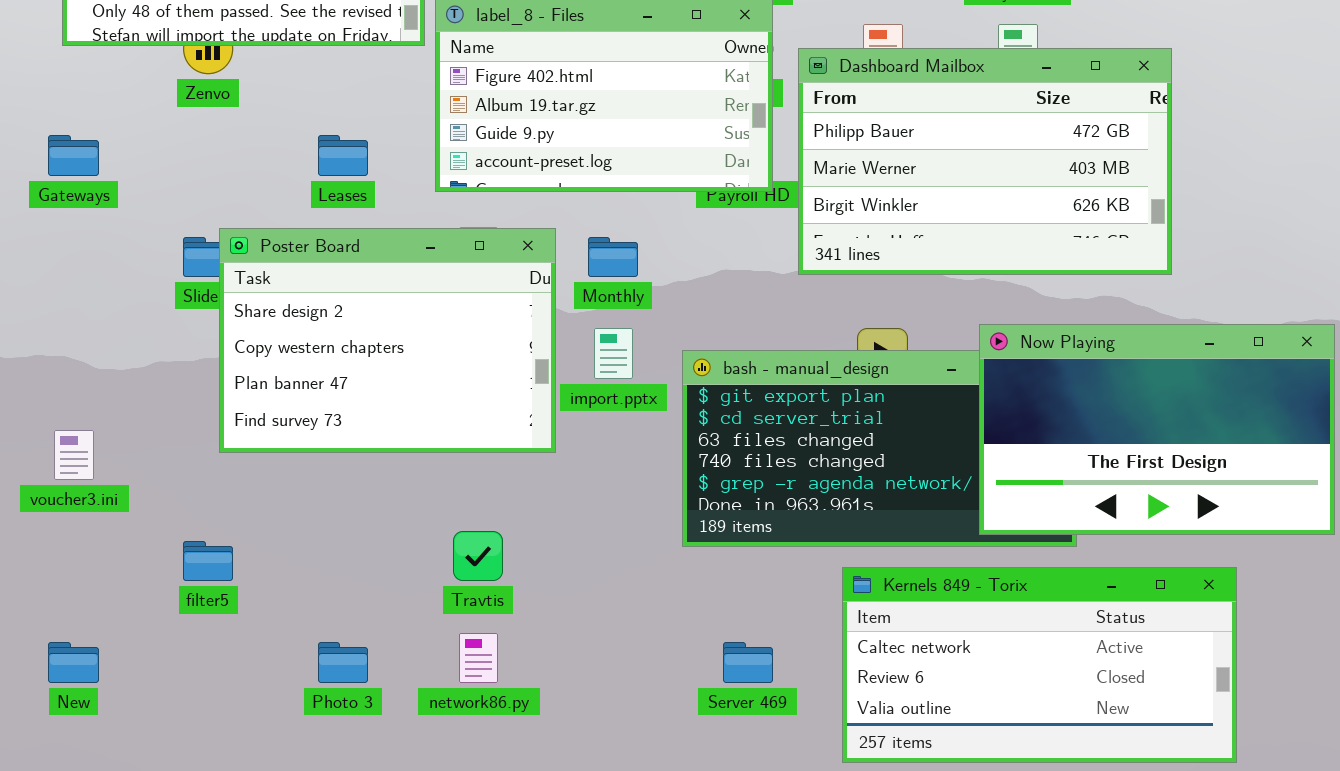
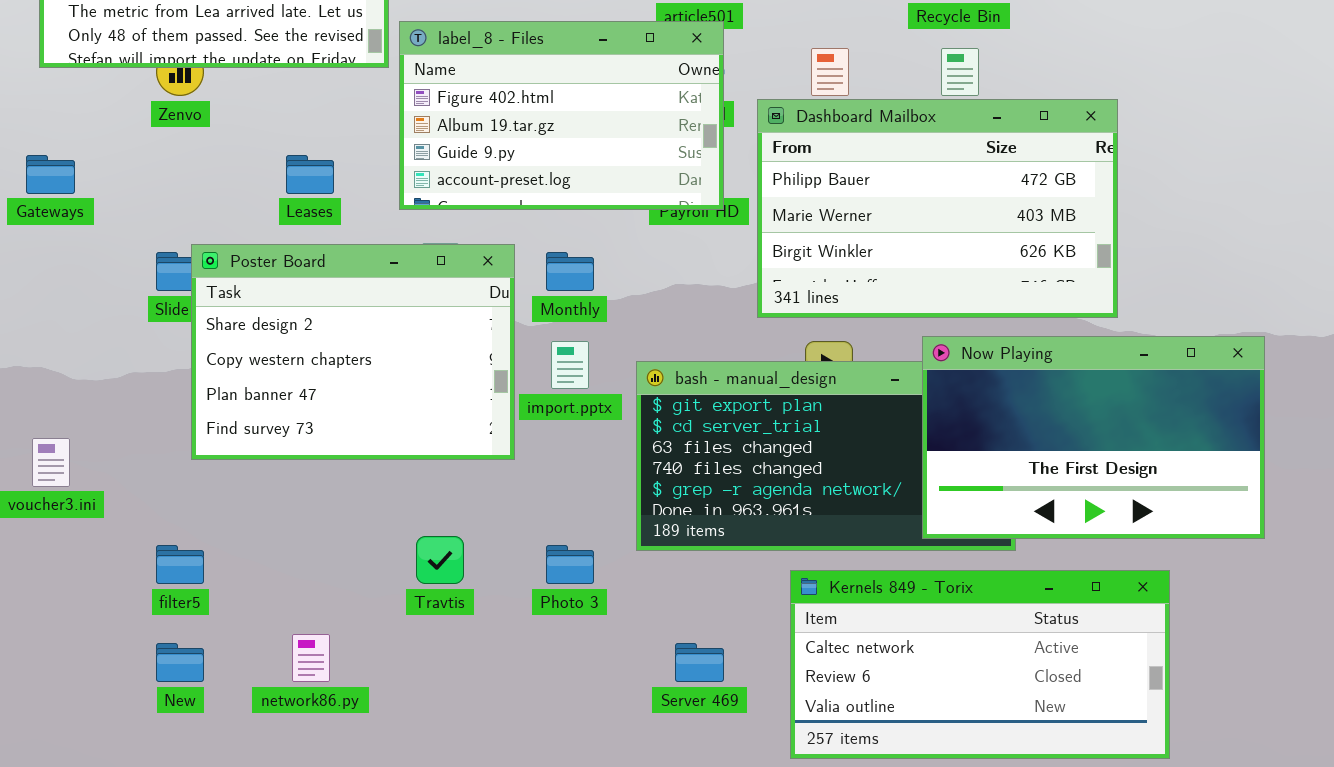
Dashboard Mailbox: [798,48,1172,275] -> [757,99,1118,318], moved
network86.py: [459,633,498,683] -> [292,634,330,682], moved
New: [48,642,99,683] -> [156,643,204,682], moved
Photo 3: [318,642,368,683] -> [546,545,594,584], moved

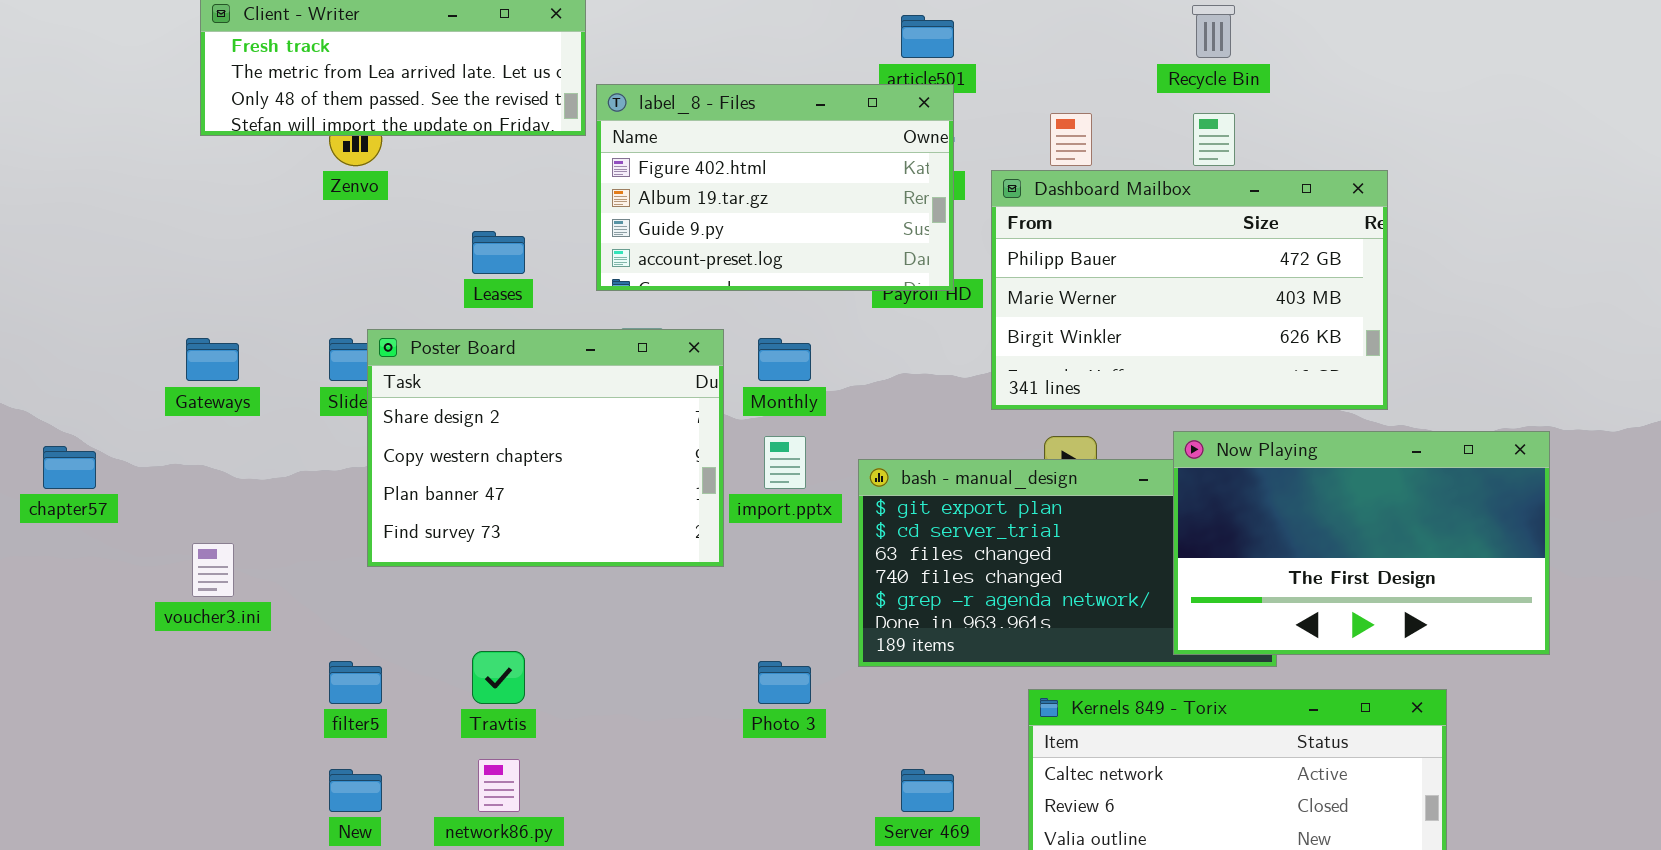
Gateways: [26,155,75,194] -> [186,338,239,381], moved
Travtis: [416,536,464,584] -> [472,651,525,704], moved

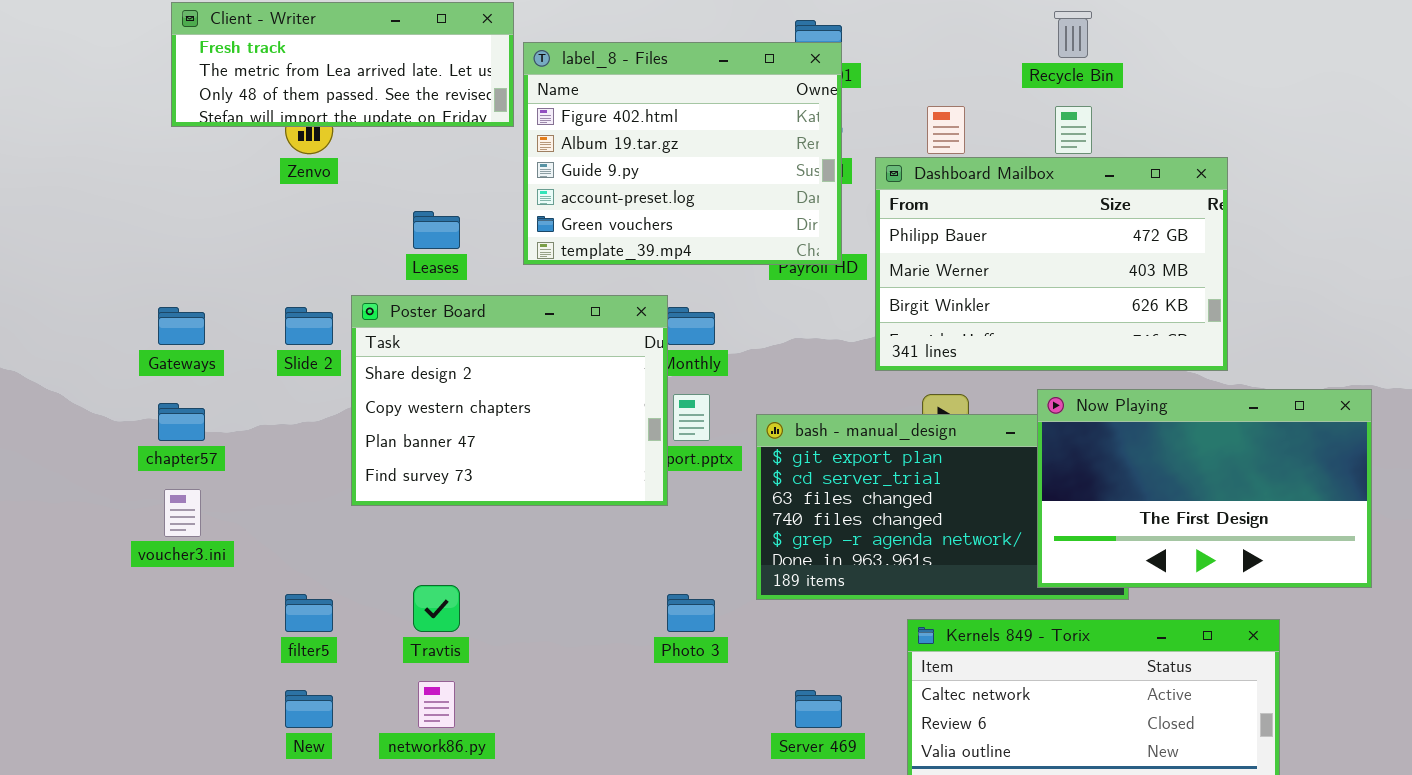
label_8 - Files: [596,84,954,291] -> [523,42,842,265], resized
Poster Board: [367,329,724,567] -> [351,295,668,506], moved
chapter57: [43,446,96,489] -> [158,403,205,441], moved

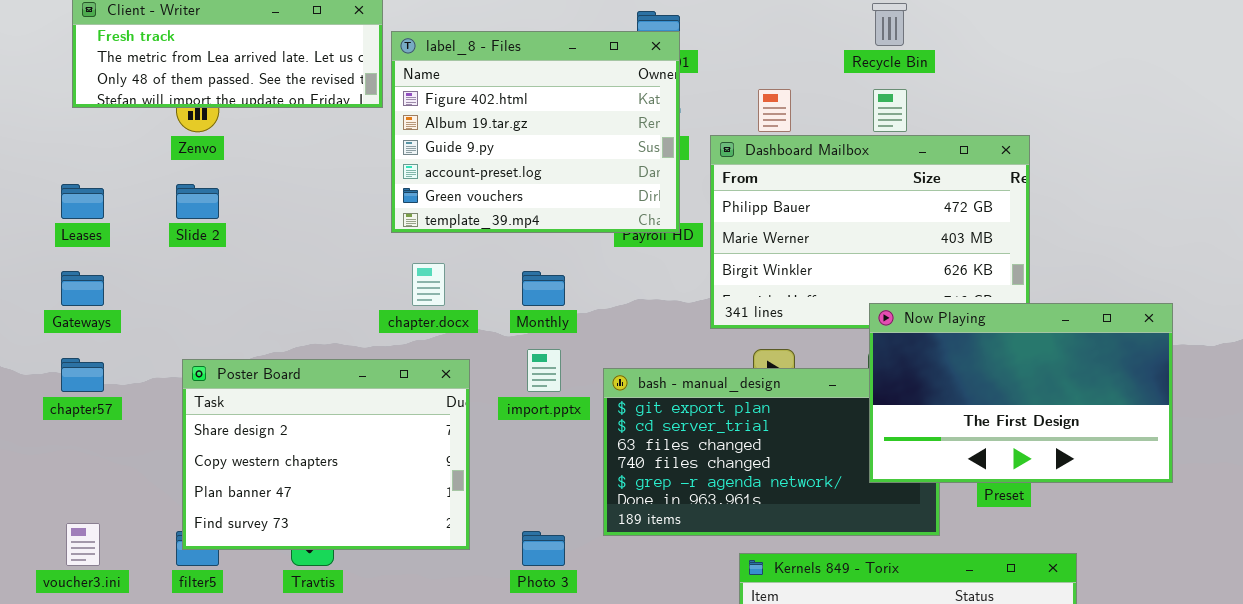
Leases: [413,211,460,249] -> [61,184,104,219], moved
Poster Board: [351,295,668,506] -> [182,359,470,550], moved
Slide 2: [285,307,333,345] -> [176,184,219,219], moved
Now Playing: [1037,389,1372,588] -> [869,303,1173,483], moved
voucher3.ini: [164,489,201,537] -> [66,523,100,566], moved

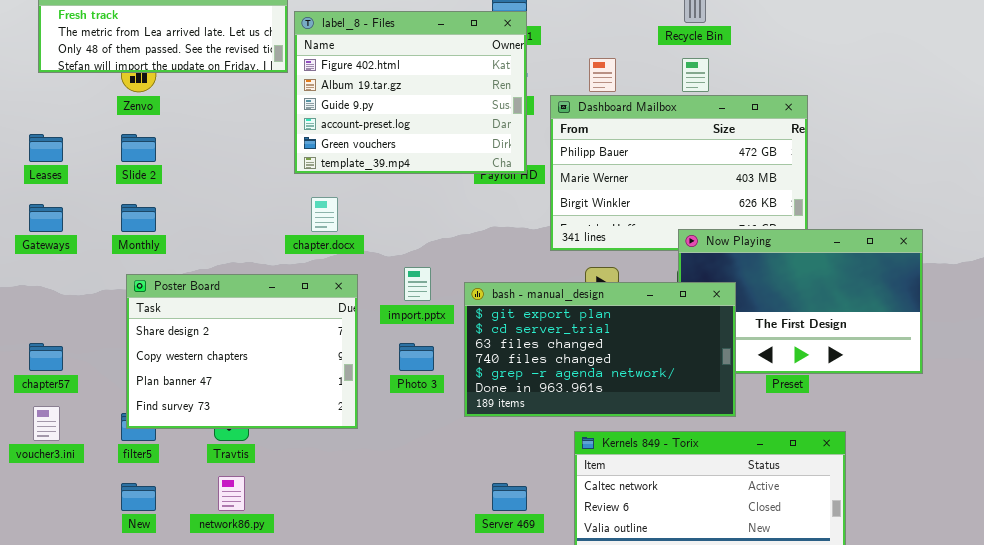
Monthly: [522,271,565,306] -> [121,204,156,232], moved
chapter57: [61,358,104,392] -> [29,343,63,371], moved
bash - manual_design: [603,368,940,536] -> [464,282,736,417], raised
Photo 3: [522,531,565,566] -> [399,343,434,371], moved

